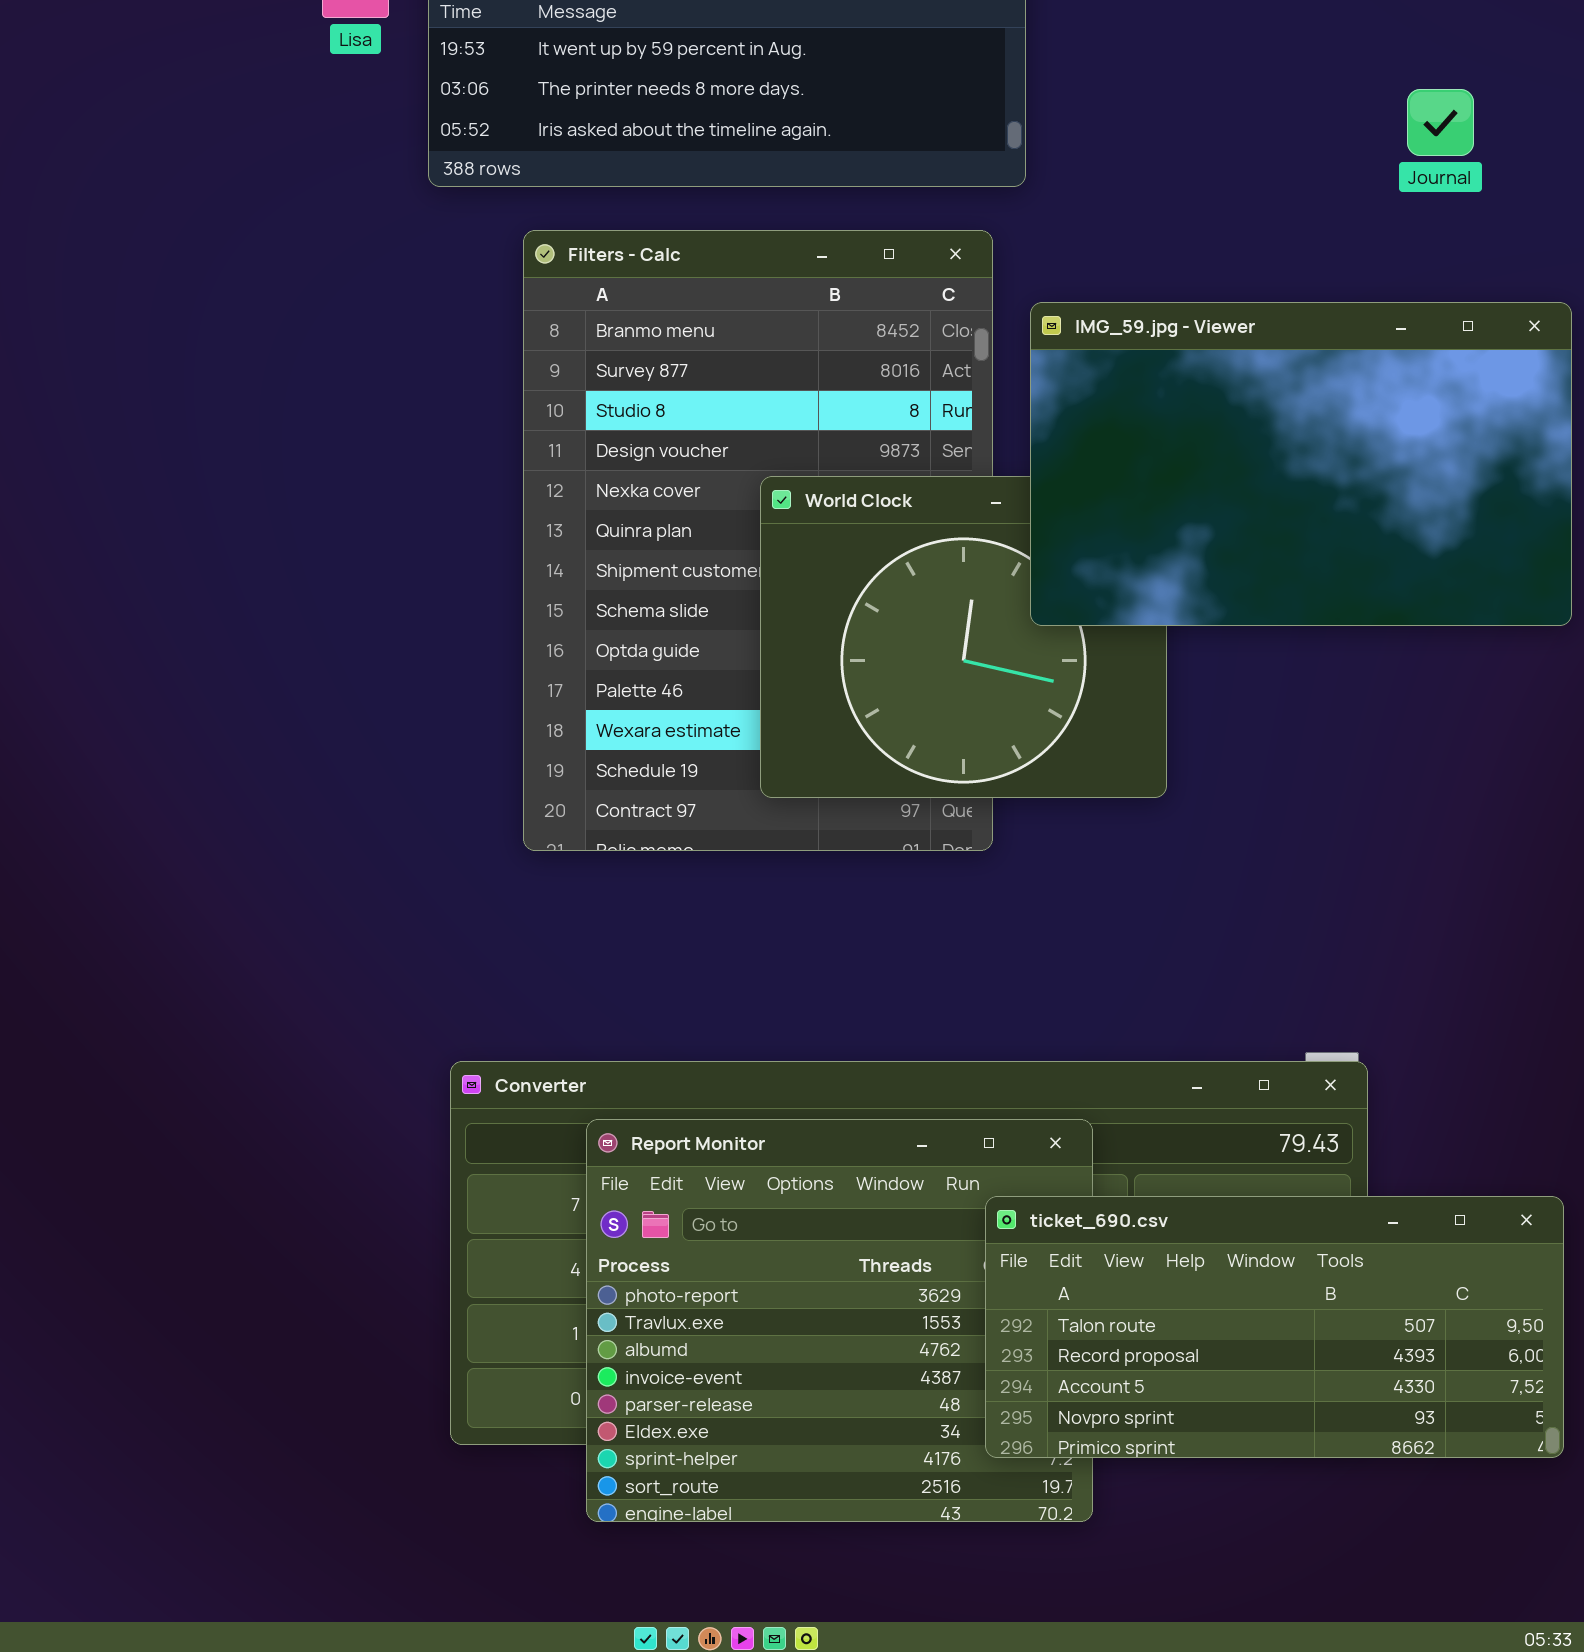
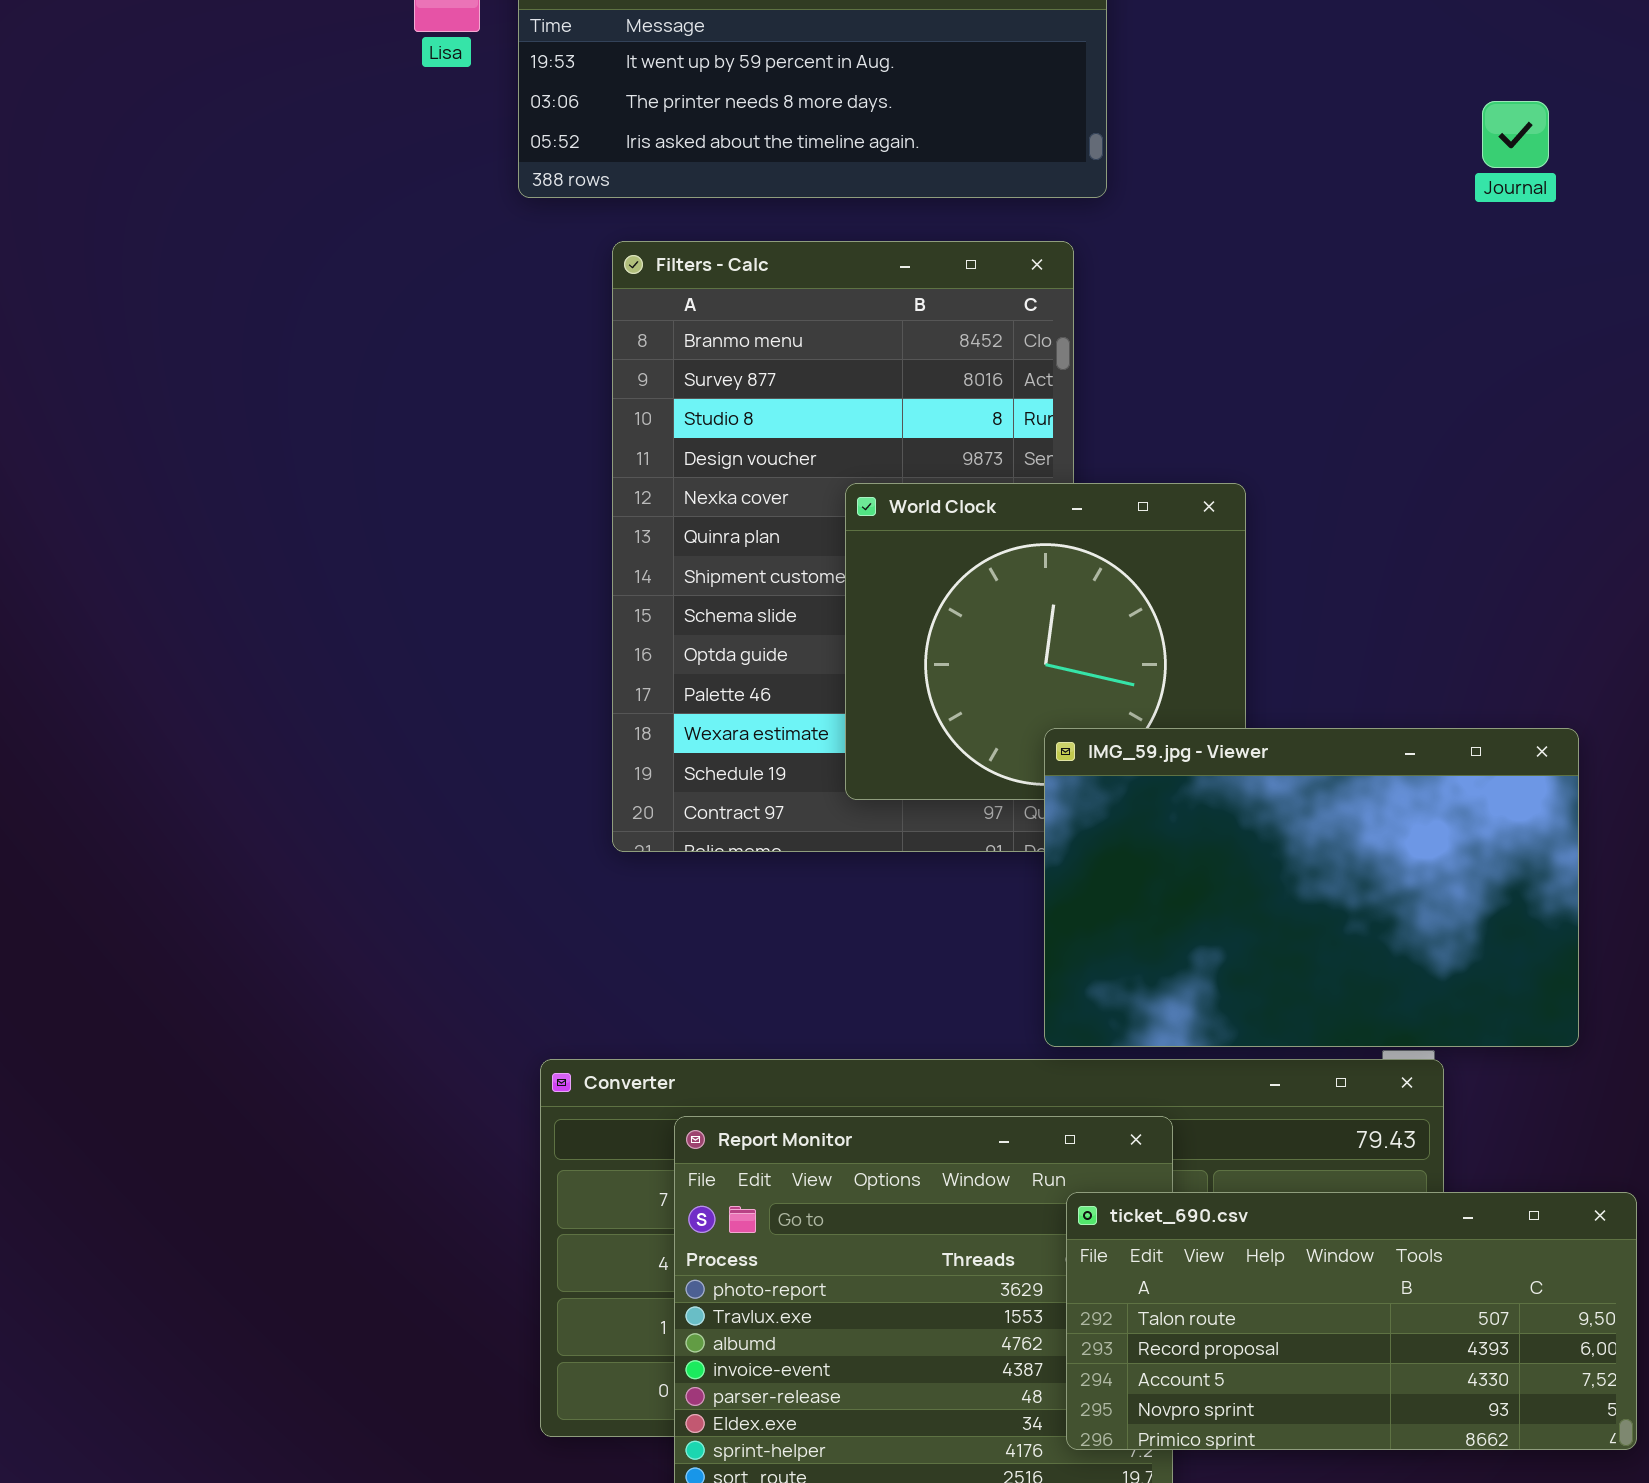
IMG_59.jpg - Viewer: [1030,302,1572,626] -> [1044,728,1579,1047], moved

